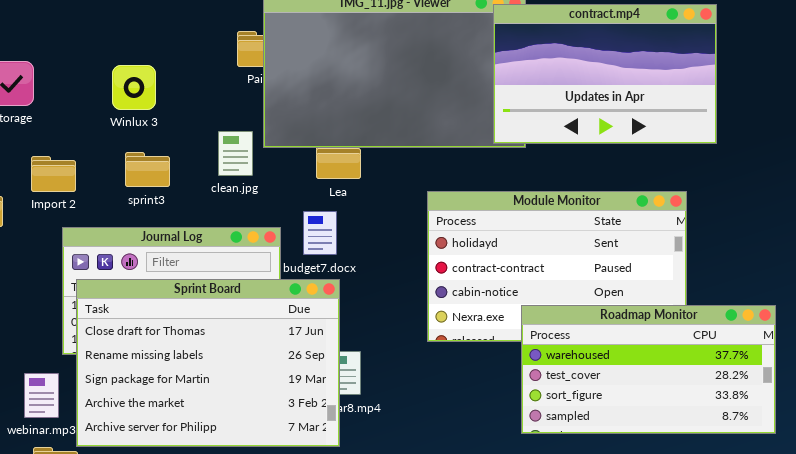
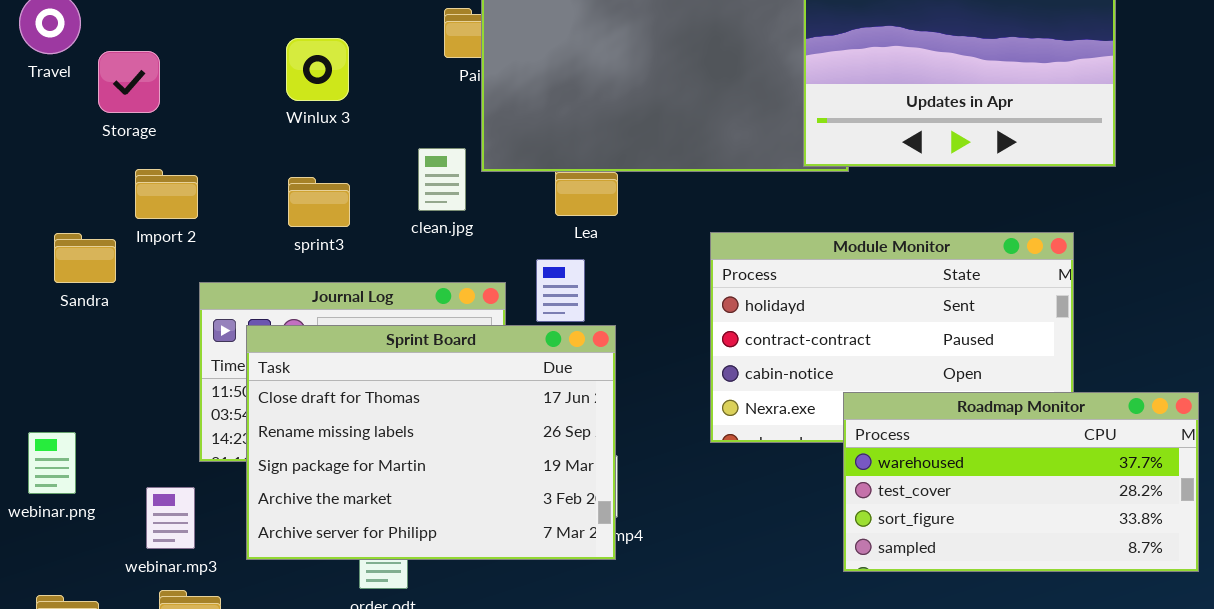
Winlux 3: [112,65,156,110] -> [286,38,349,101], moved
Import 2: [31,156,76,192] -> [135,169,198,219], moved
Sprint Board: [76,279,340,447] -> [246,325,616,560], moved

